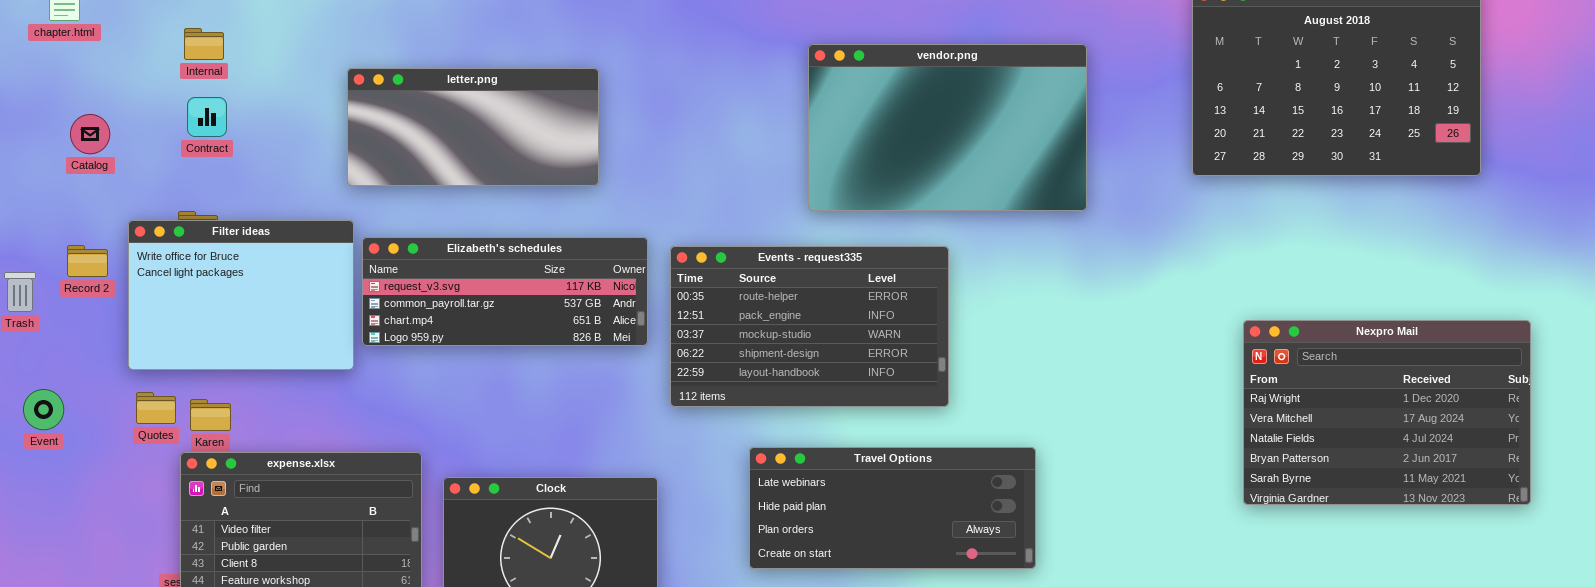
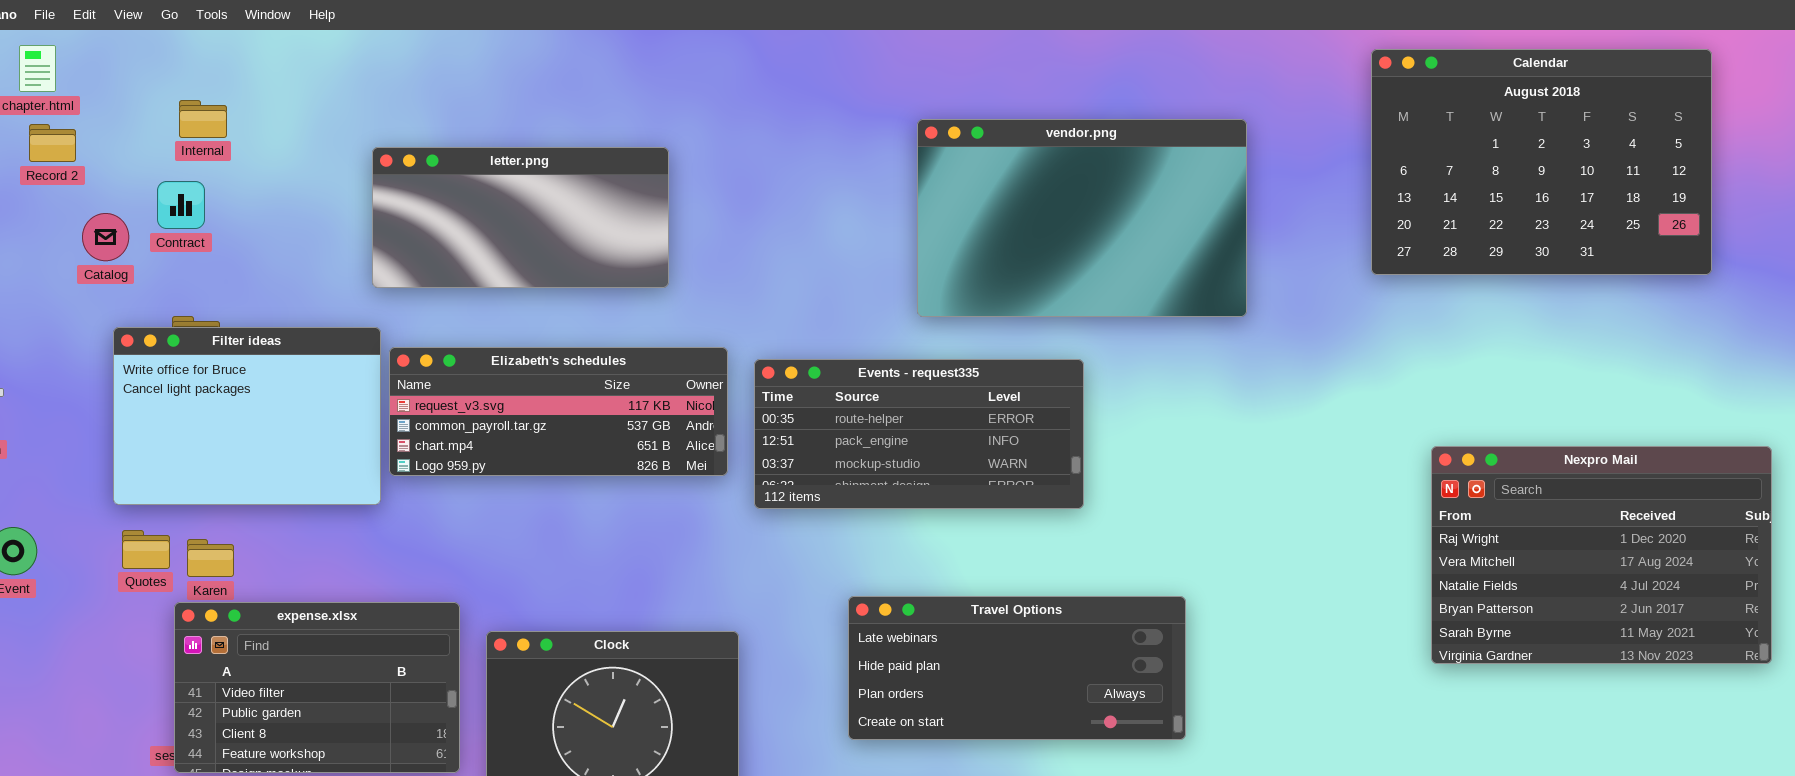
Contract: [187,97,227,137] -> [157,181,205,229], moved
Catalog: [70,114,110,154] -> [82,213,129,261], moved
Record 2: [67,245,108,277] -> [29,124,76,162], moved
Events - request335: [670,246,949,407] -> [754,359,1084,509], resized

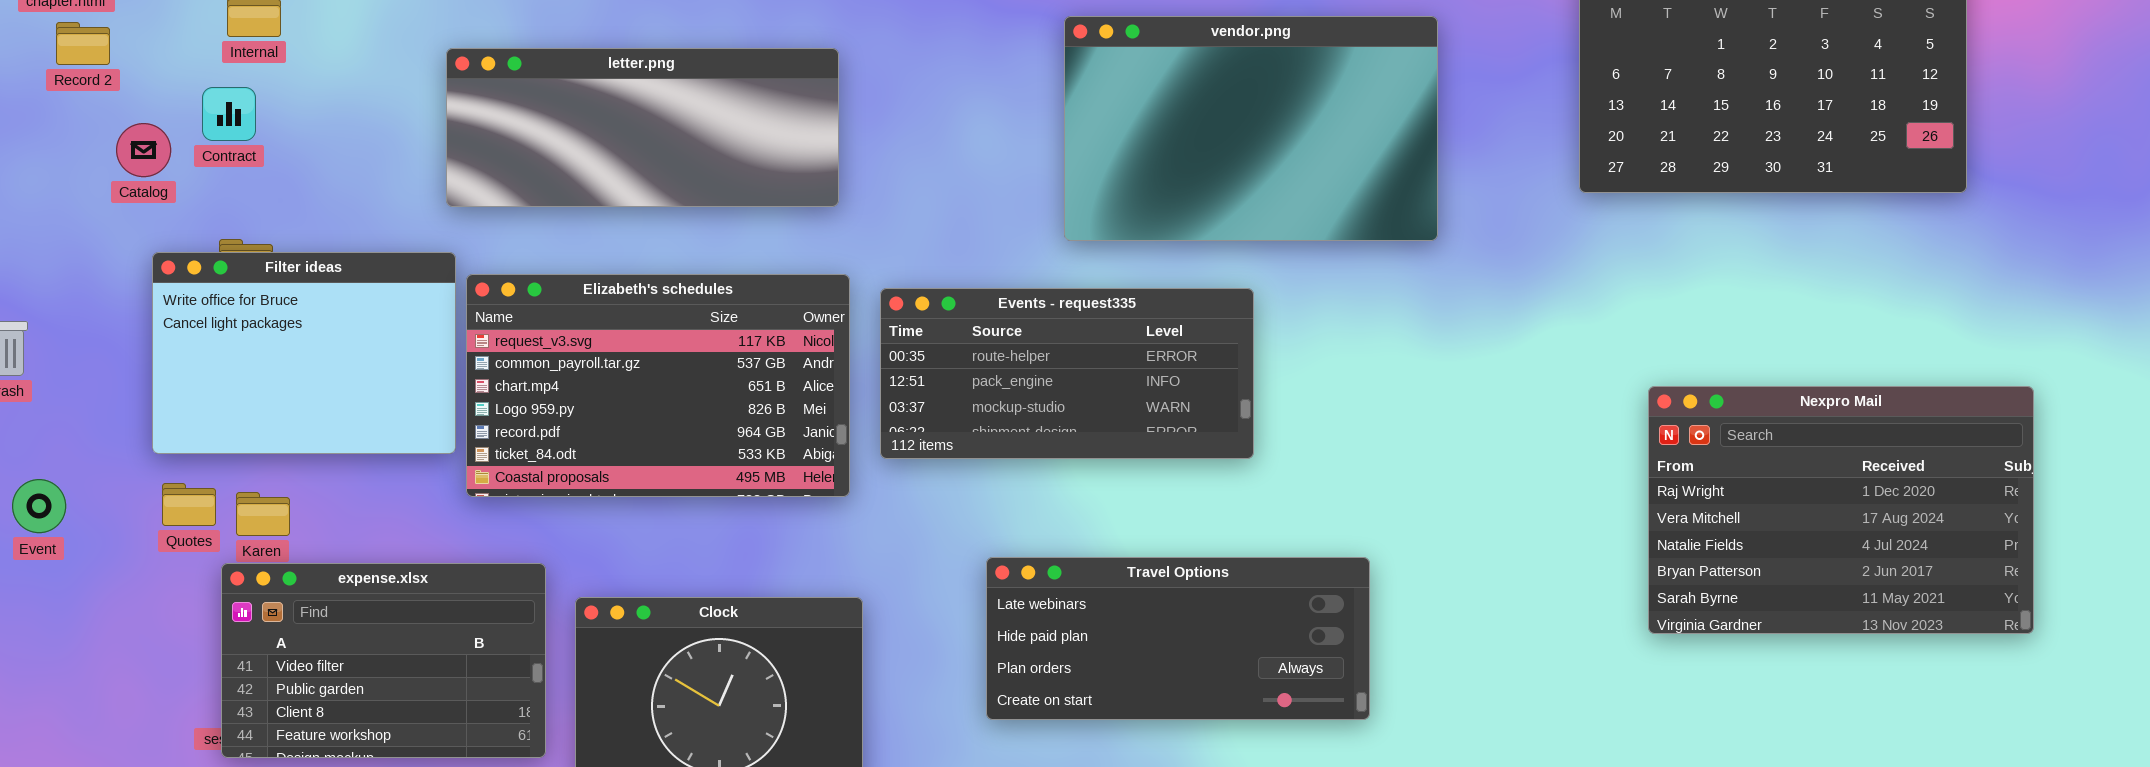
letter.png: [372,147,669,288] -> [446,48,839,207], resized
Elizabeth's schedules: [389,347,728,476] -> [466,274,850,497], resized

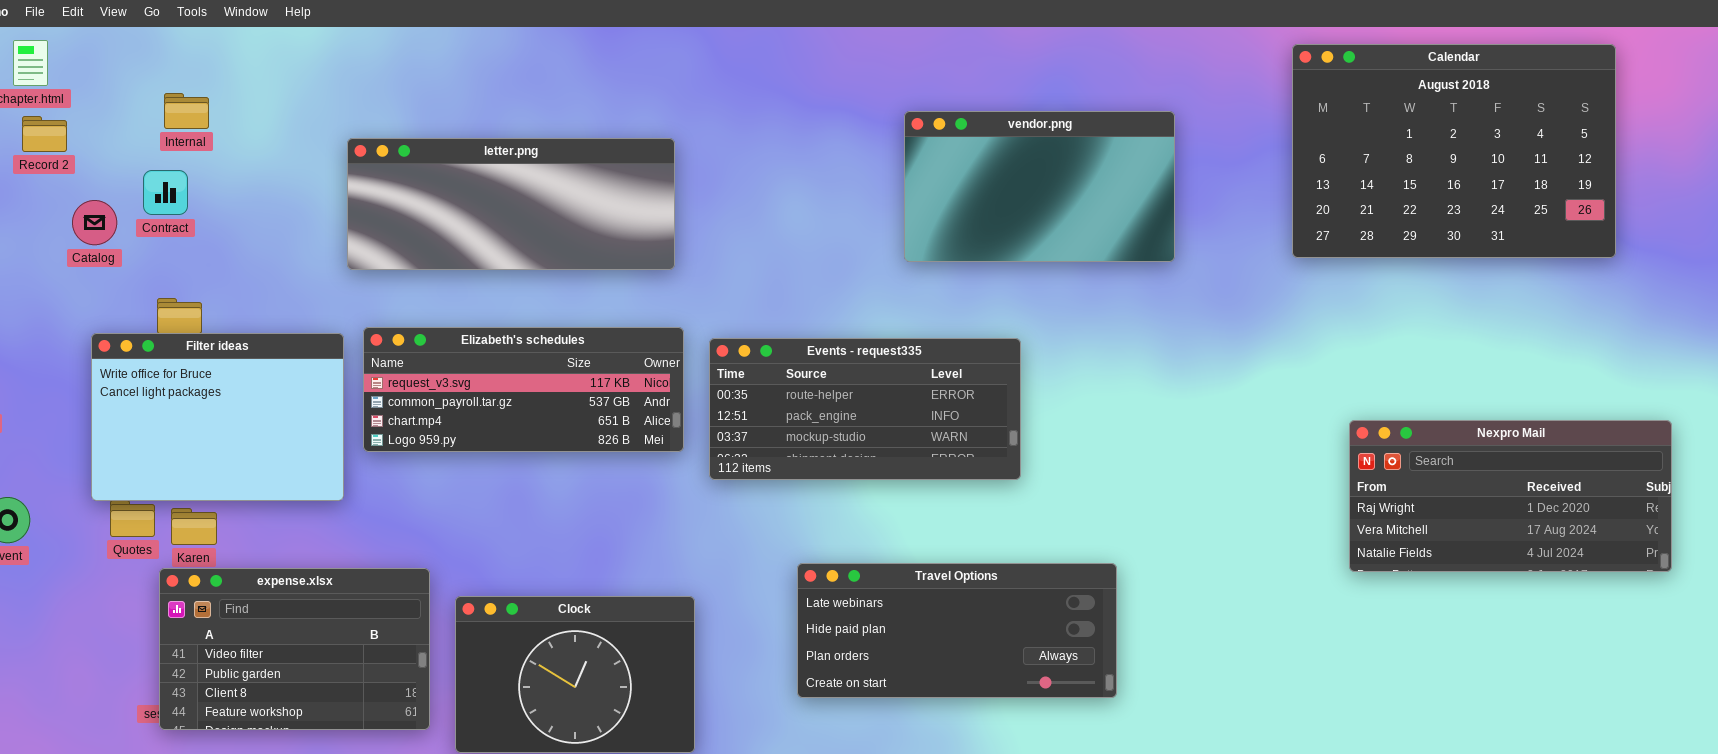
vendor.png: [1064,16,1438,241] -> [904,111,1175,262], resized
Filter ideas: [152,252,456,454] -> [91,333,344,501], moved
Elizabeth's schedules: [466,274,850,497] -> [363,327,684,452], resized
Nexpro Mail: [1648,386,2034,634] -> [1349,420,1672,572], resized

